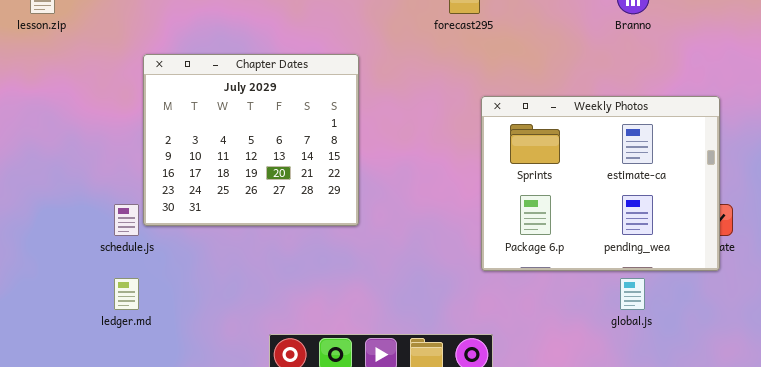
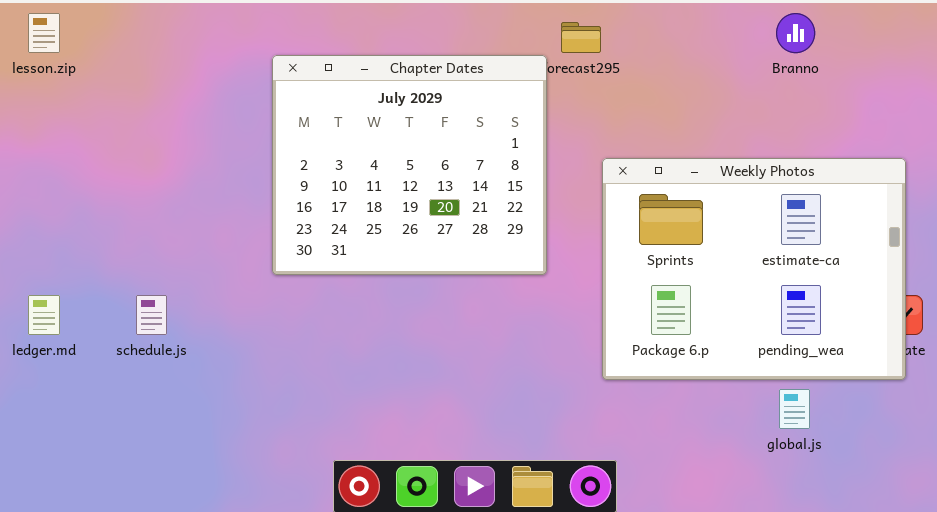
Chapter Dates: [143,54,359,226] -> [272,55,547,275], moved
ledger.md: [114,278,139,310] -> [28,295,60,335], moved

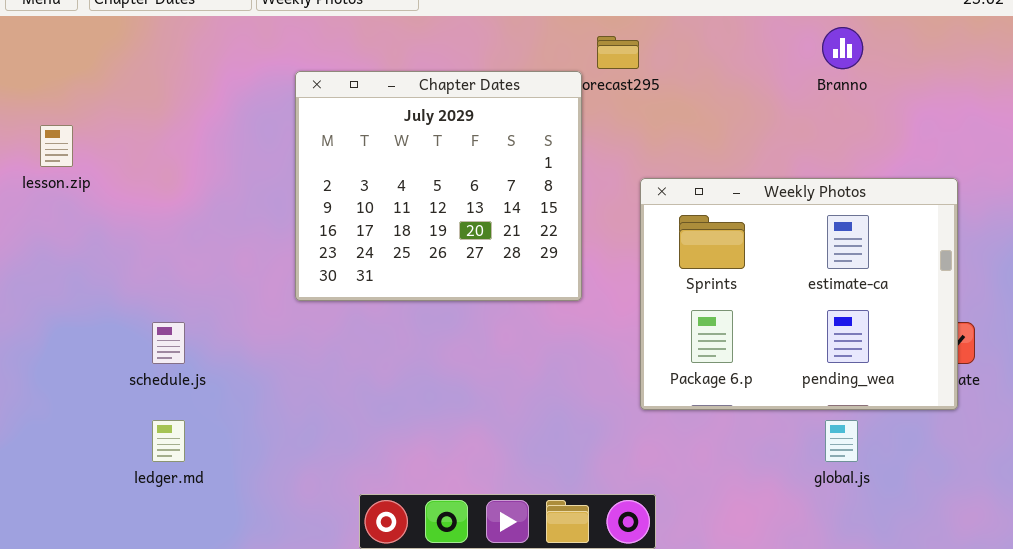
lesson.zip: [28,13,60,53] -> [40,125,73,167], moved
ledger.md: [28,295,60,335] -> [152,420,185,462], moved

